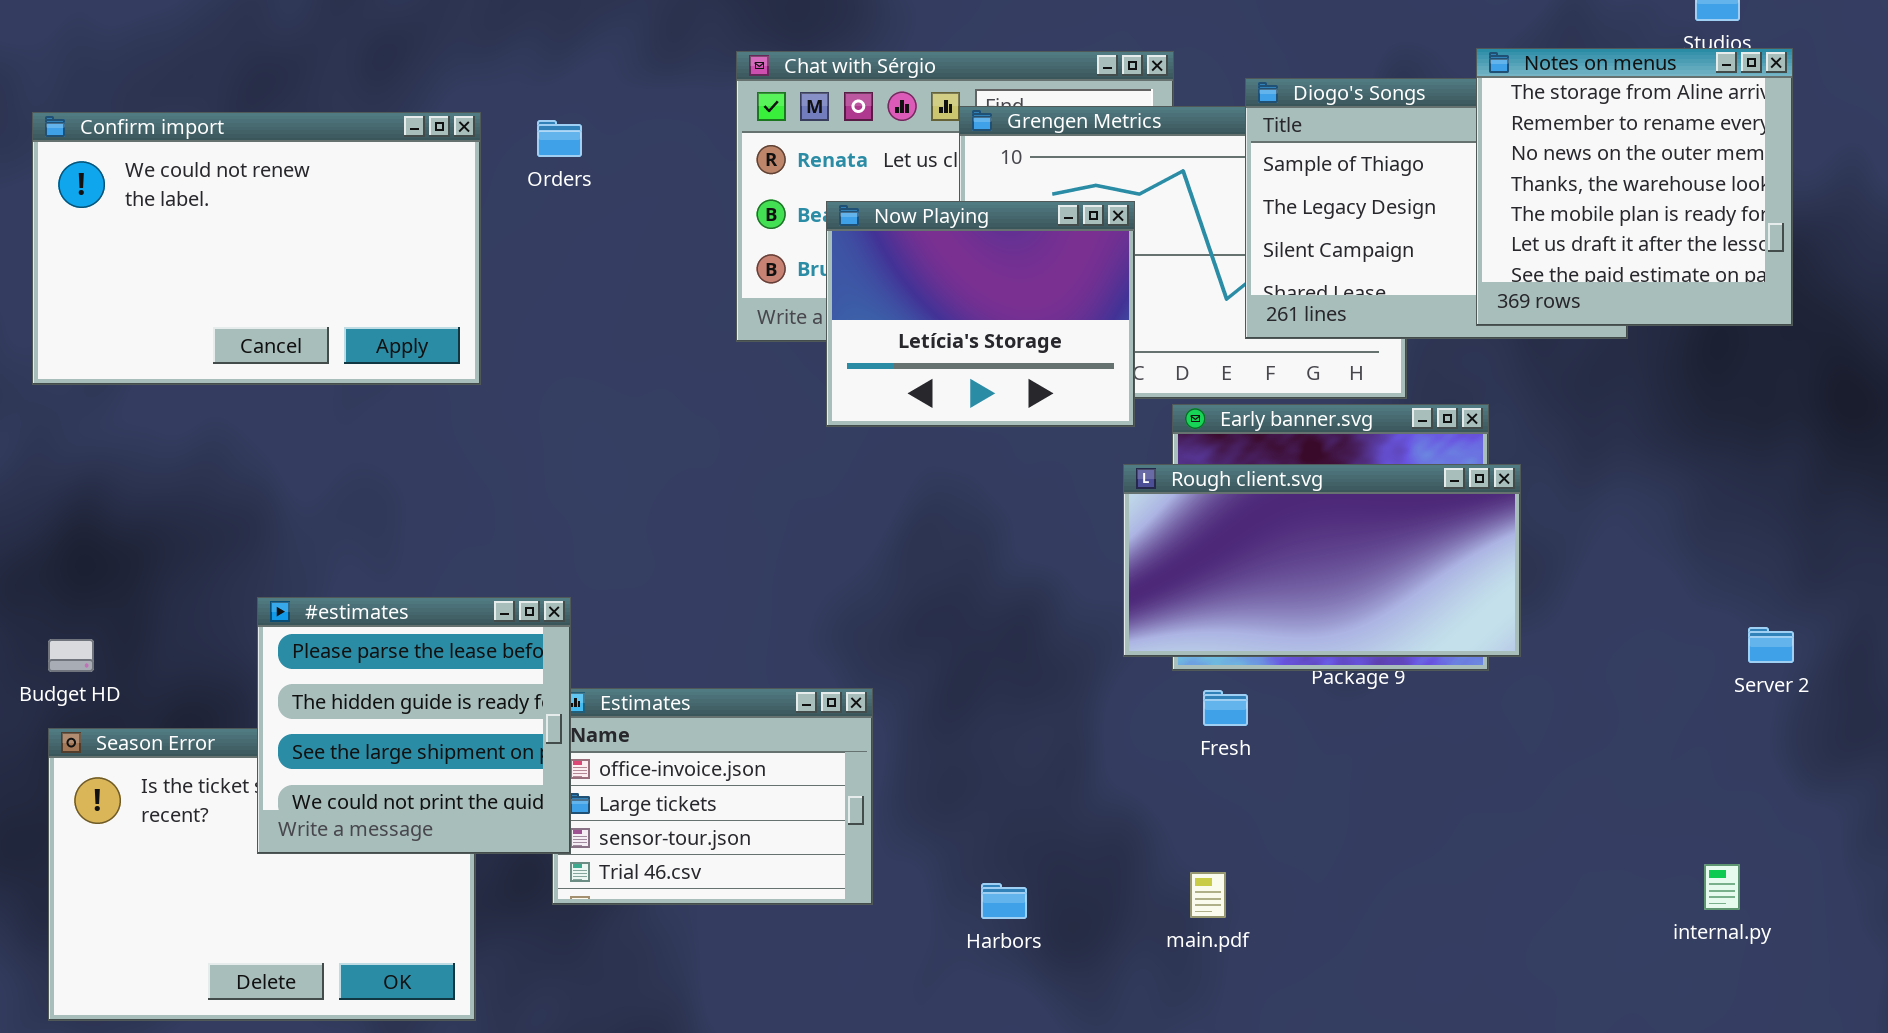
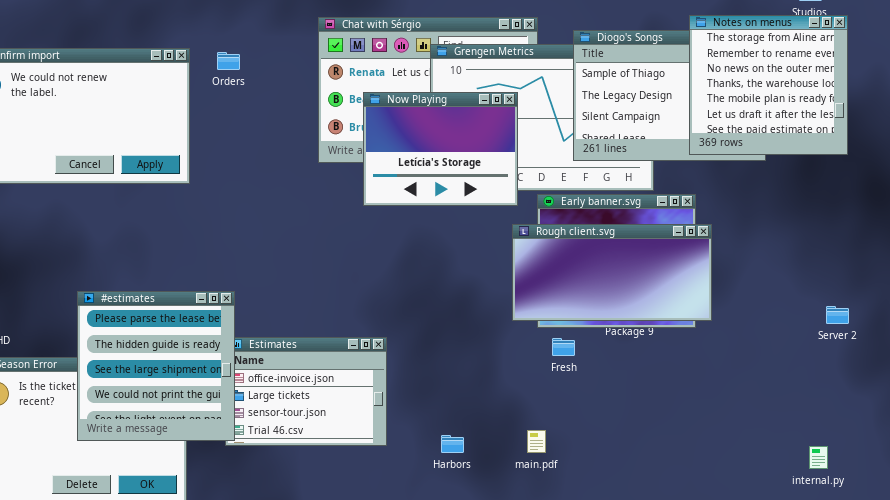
#estimates: [257,597,571,854] -> [77,291,235,441], resized
internal.py: [1704,864,1740,910] -> [809,446,828,469], moved
main.pdf: [1190,872,1226,918] -> [527,430,546,453], moved

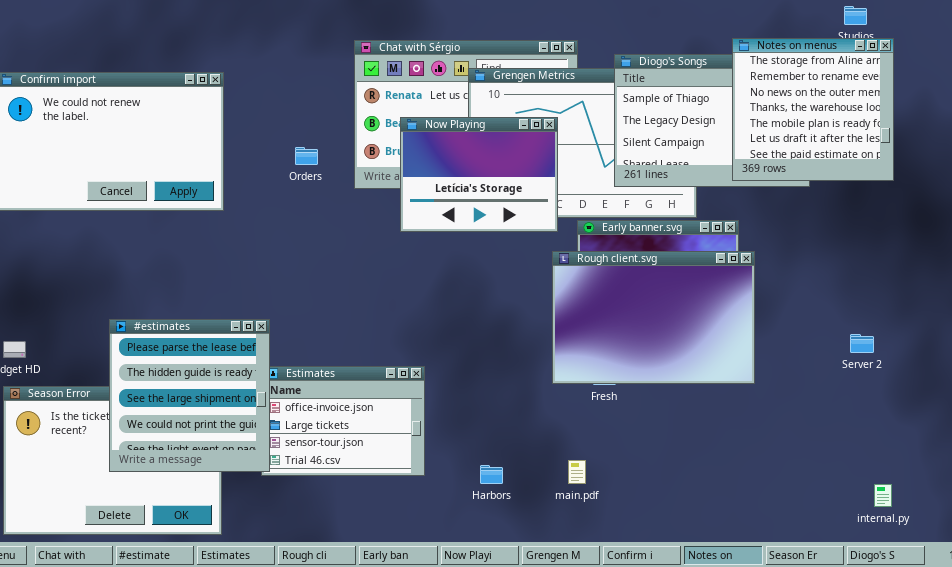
Orders: [217,52,240,70] -> [295,147,318,165], moved
Rough client.svg: [512,224,712,321] -> [552,251,755,384], resized
Server 2: [826,306,849,324] -> [850,334,874,353], moved
internal.py: [809,446,828,469] -> [874,484,892,507], moved

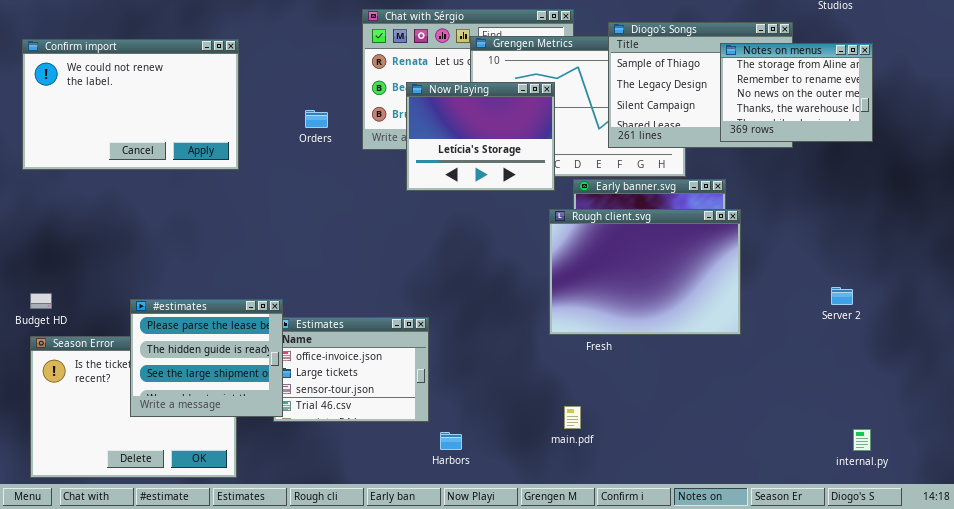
Notes on menus: [732,38,894,181] -> [720,43,873,142], resized
#estimates: [109,319,270,472] -> [130,299,283,417], resized
Harbors: [480,465,503,484] -> [440,432,462,450], moved

